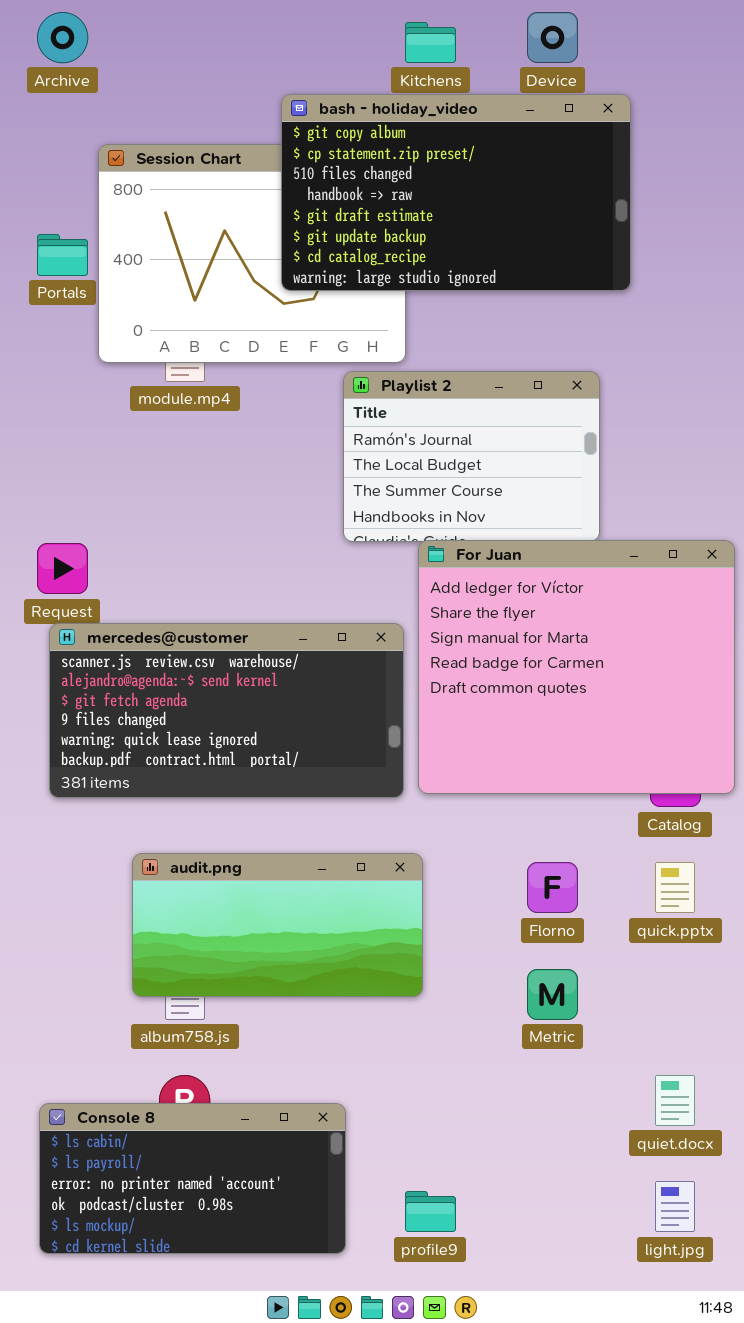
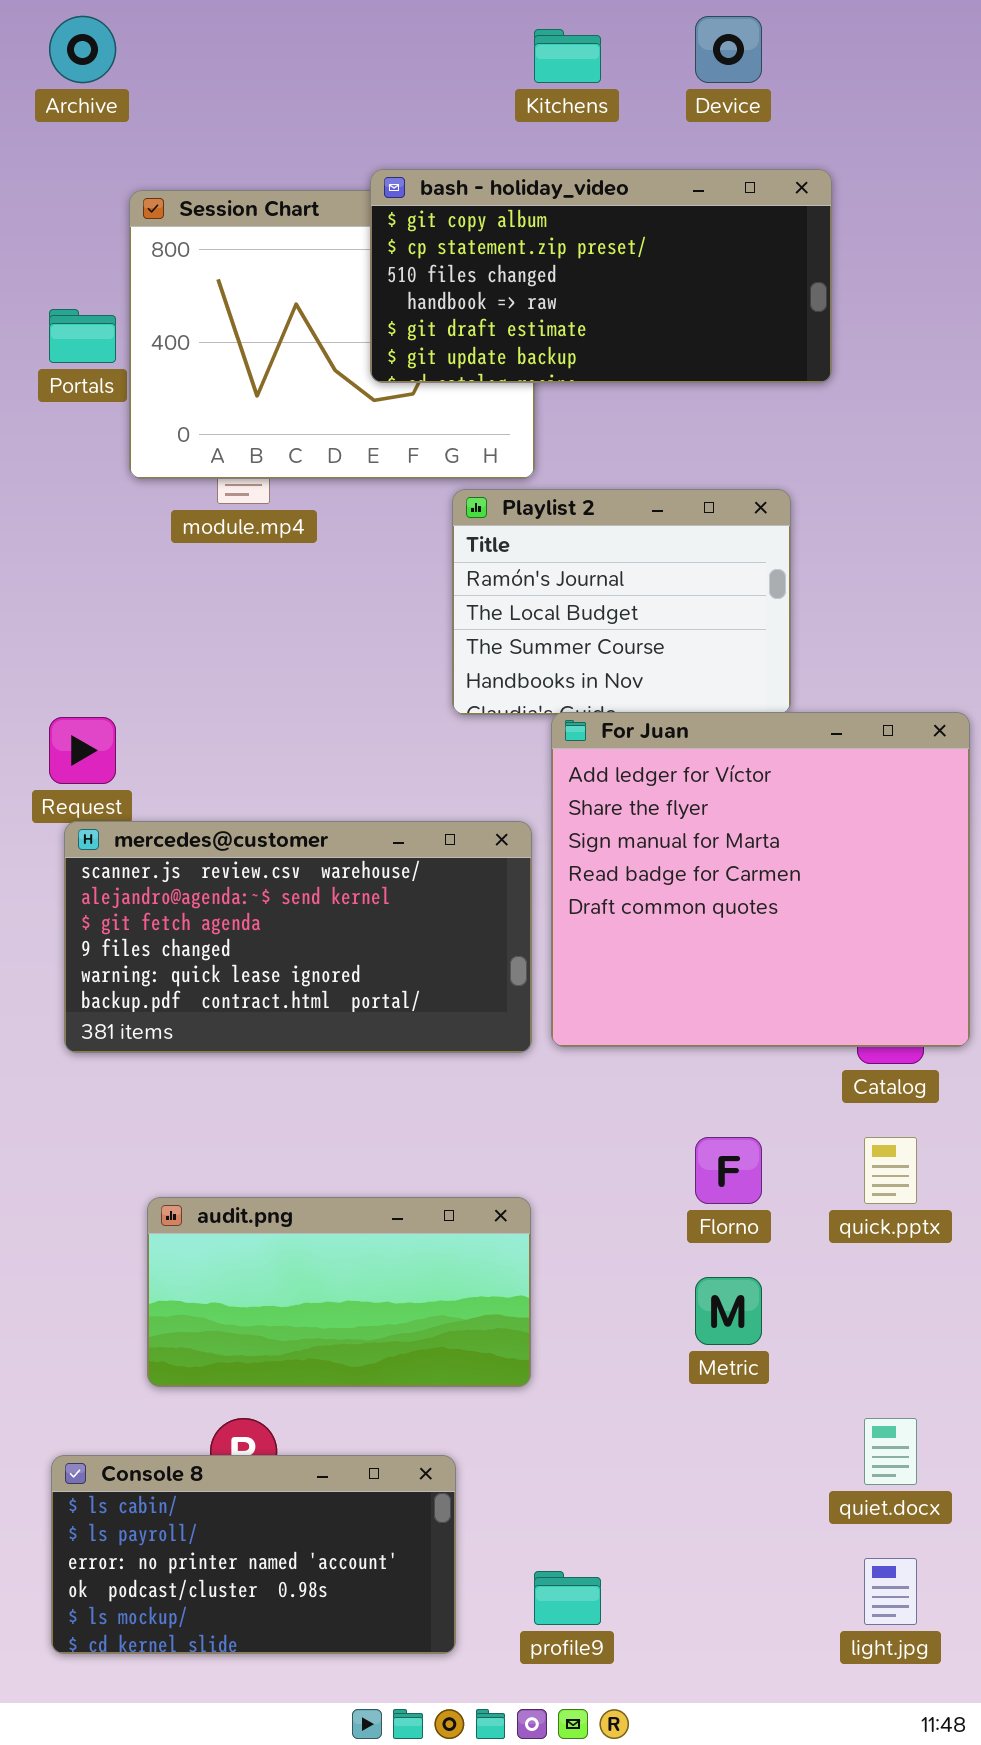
bash - holiday_video: [281,94,631,291] -> [370,169,832,383], resized
audit.png: [132,853,423,997] -> [147,1197,531,1387], moved

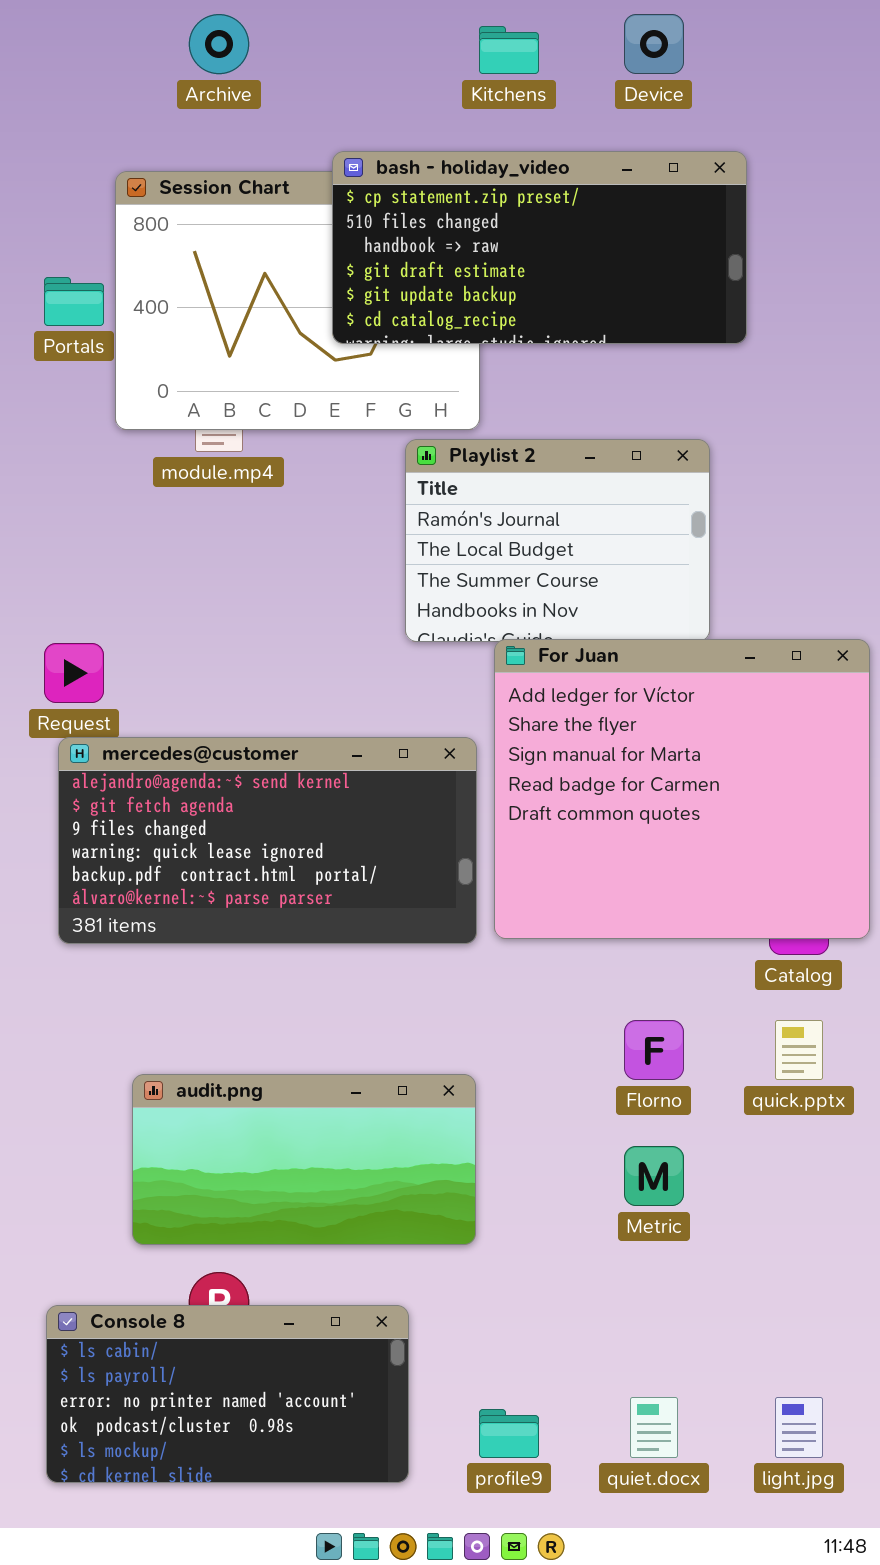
Archive: [49,16,116,83] -> [189,14,249,74], moved
bash - holiday_video: [370,169,832,383] -> [332,151,747,344], scrolled down 1 row
mercedes@customer: [64,821,532,1053] -> [58,737,477,944], scrolled down 1 row
quiet.docx: [864,1418,917,1485] -> [630,1397,678,1458], moved

